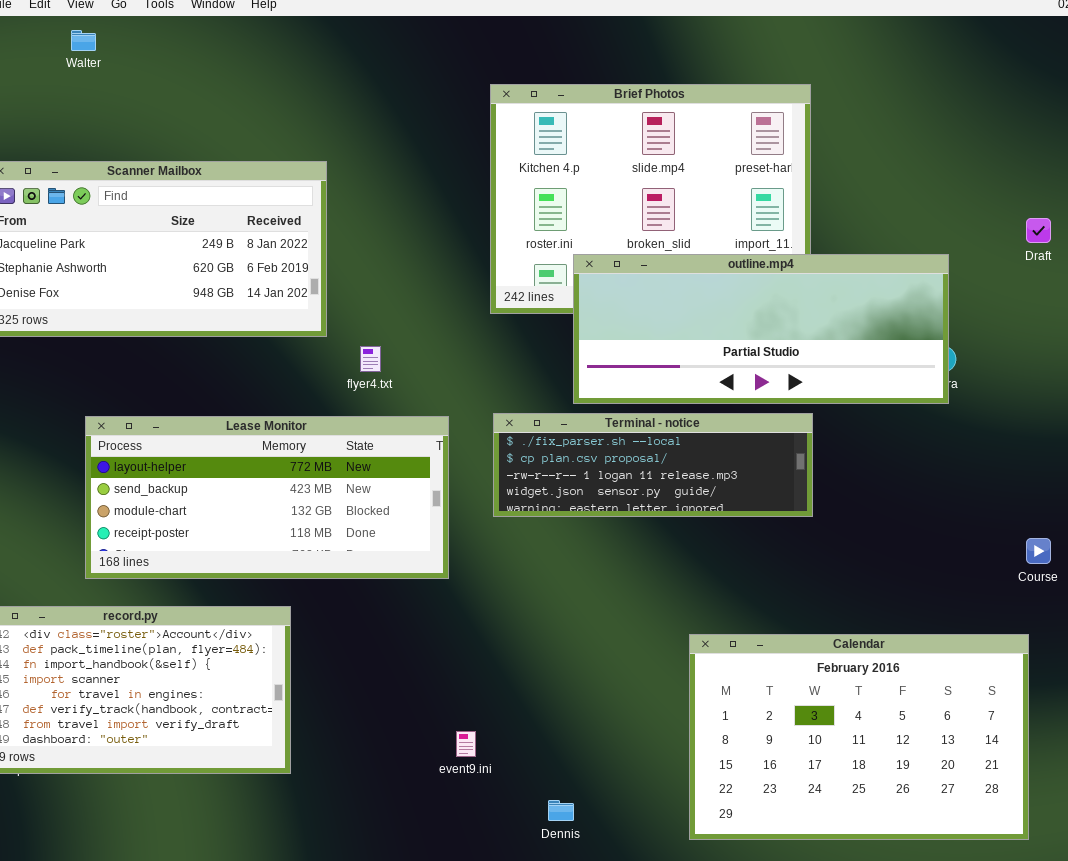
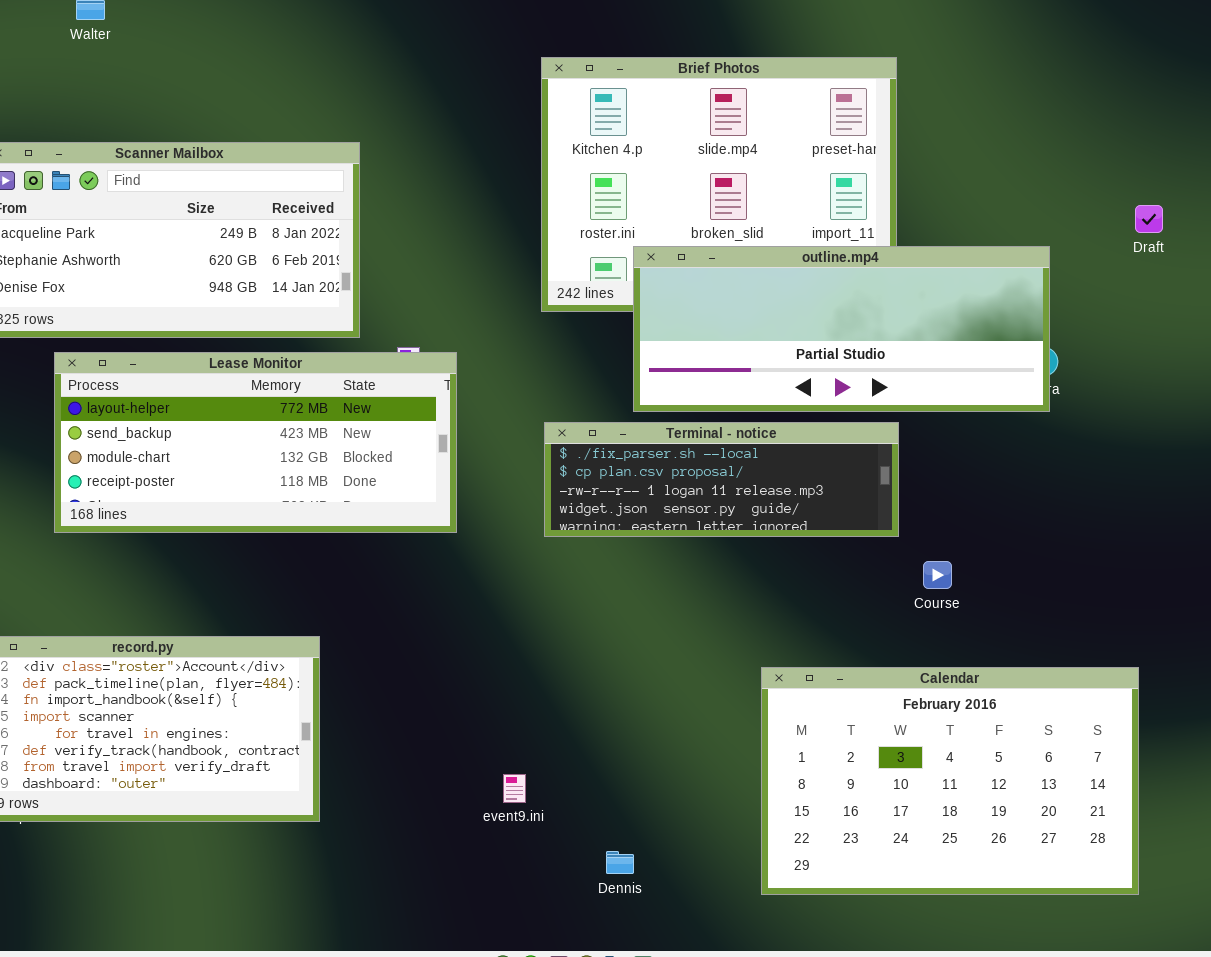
Lease Monitor: [85,416,449,579] -> [54,352,457,533], moved
Course: [1026,538,1051,564] -> [923,561,952,589], moved

